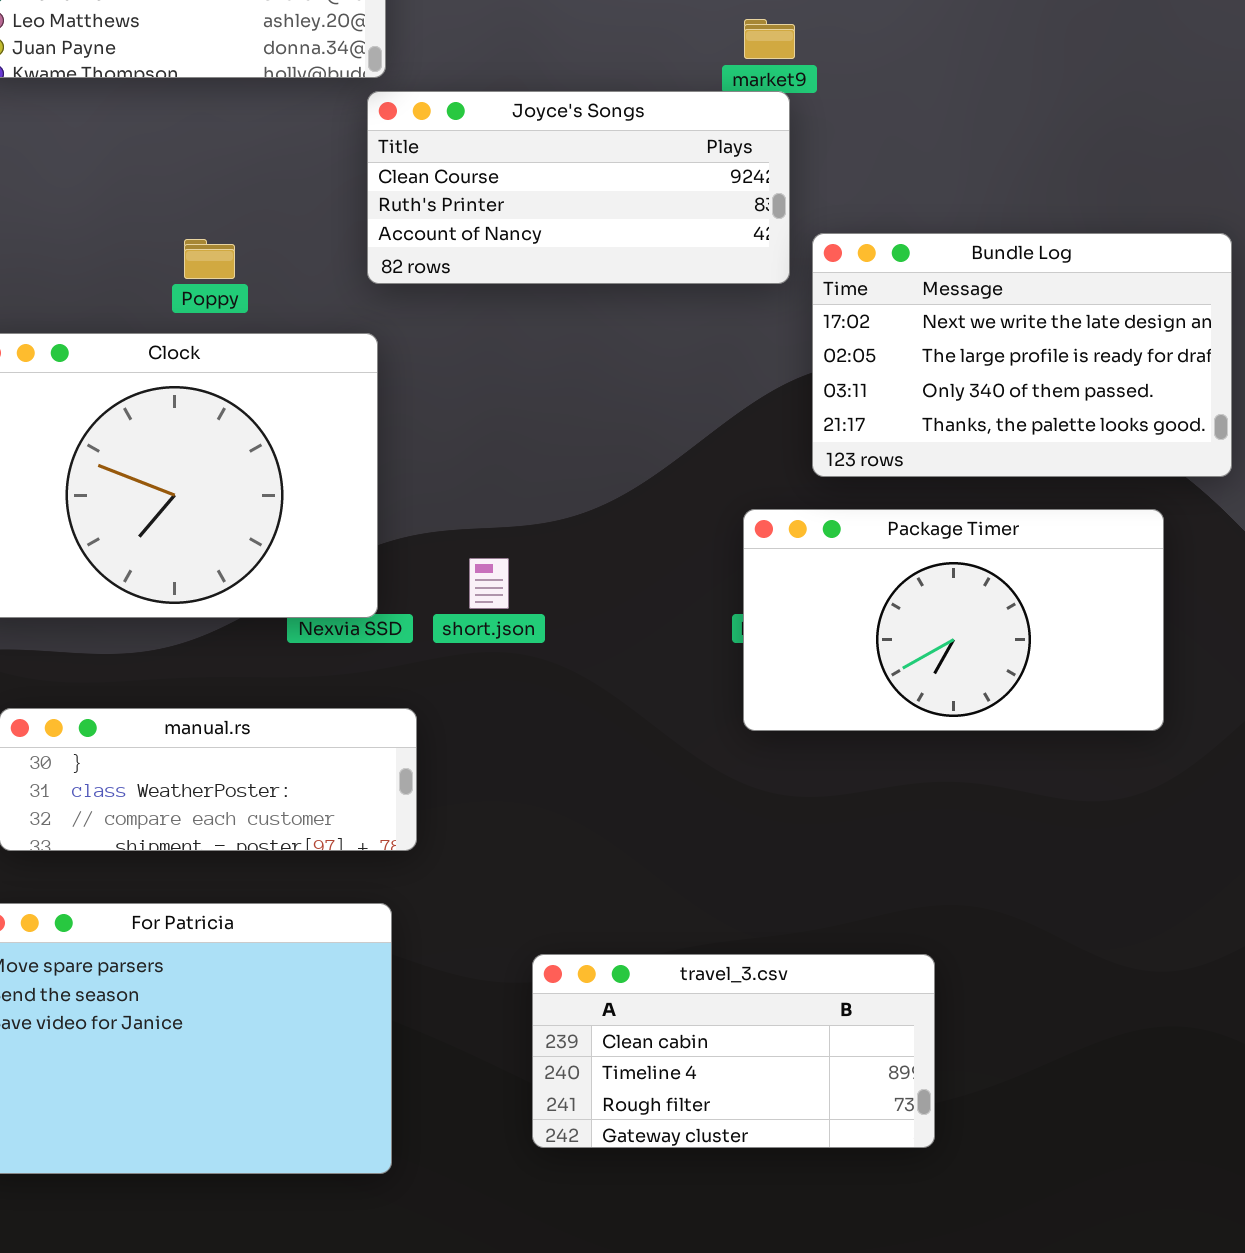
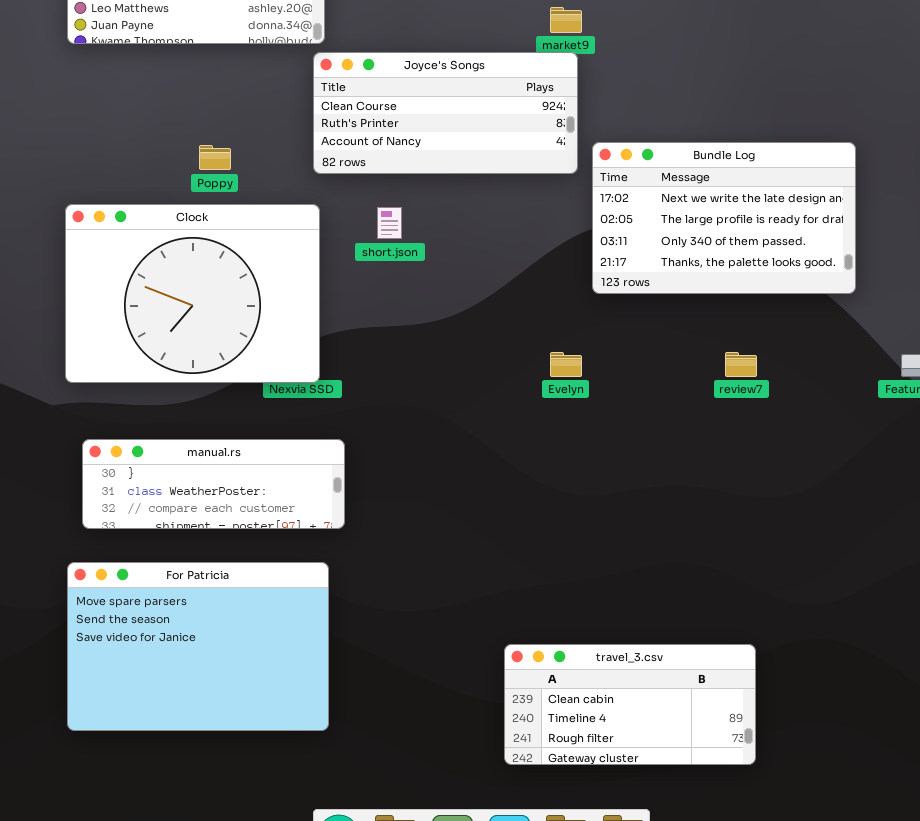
Package Timer: [743,509,1164,731] -> none, closed
short.json: [469,558,509,609] -> [377,207,402,239], moved
travel_3.csv: [532,954,935,1148] -> [504,644,756,765], moved

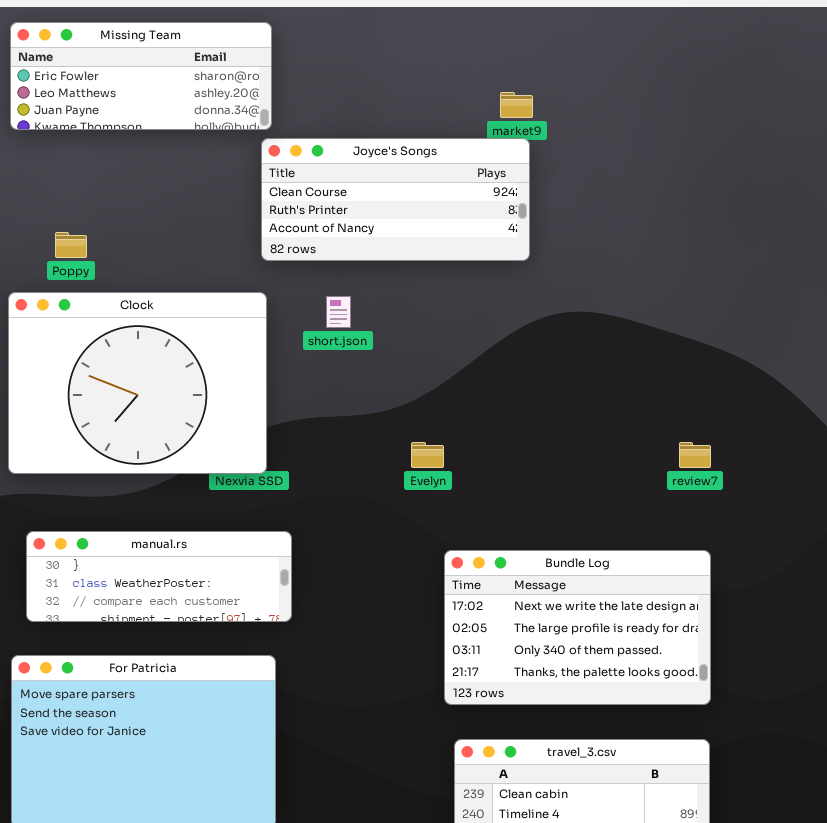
Bundle Log: [592,142,856,294] -> [444,550,711,705], moved
Poppy: [199,145,231,170] -> [55,232,87,258], moved
Evelyn: [550,352,582,377] -> [411,442,444,468], moved

